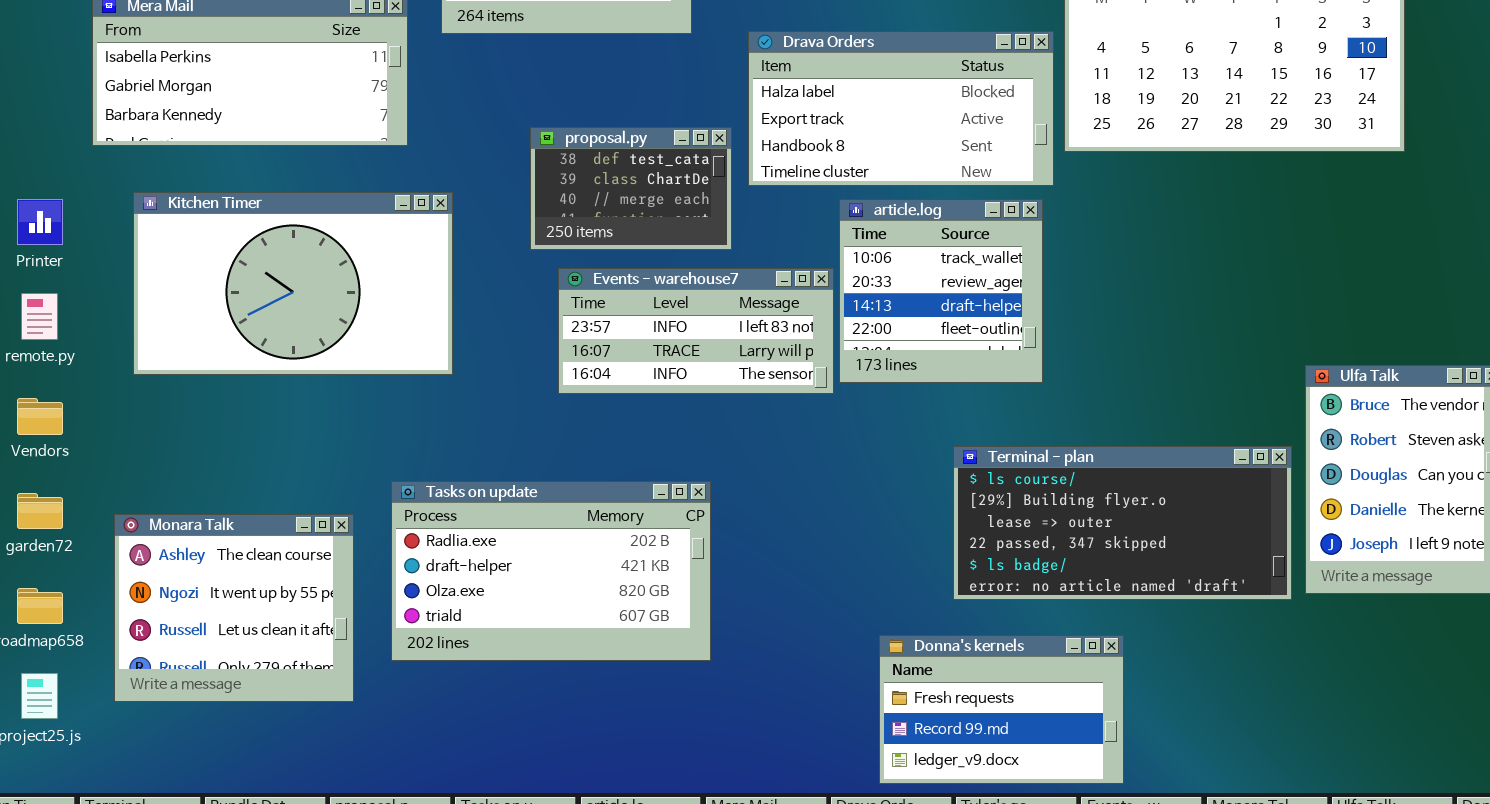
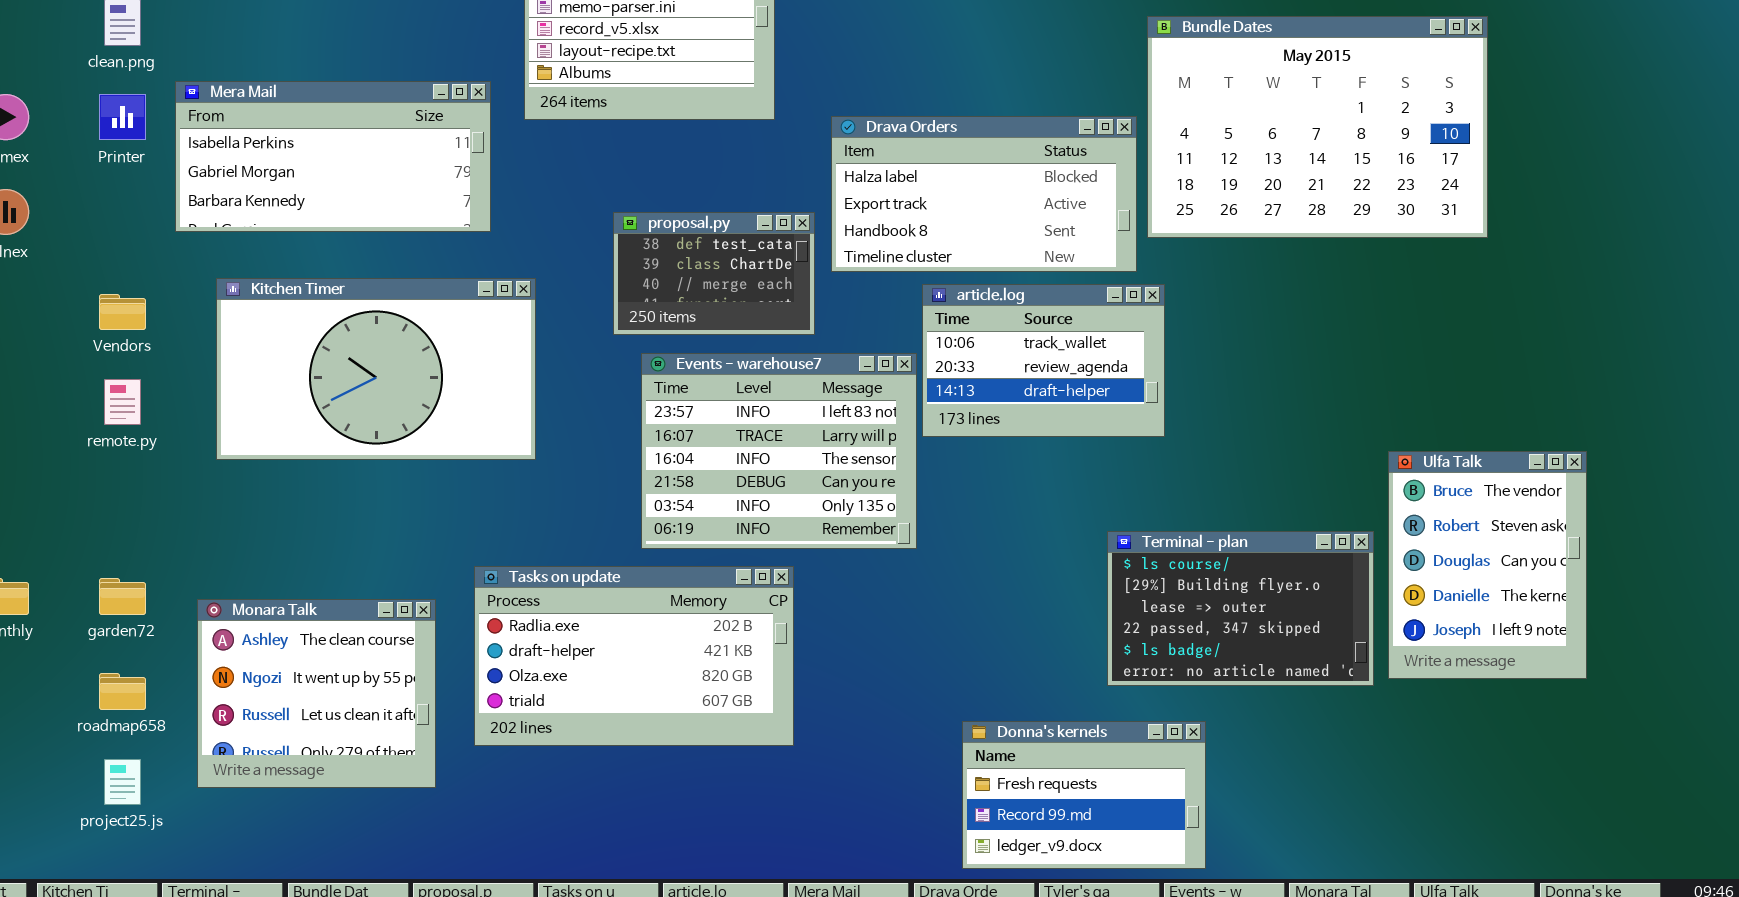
Printer: [17,199,63,245] -> [99,94,146,140], moved
article.log: [839,199,1043,383] -> [922,284,1165,437], resized
Events - warehouse7: [558,268,834,394] -> [641,353,917,549], resized
Vendors: [17,398,63,435] -> [99,294,146,330], moved
Terminal - plan: [953,446,1292,600] -> [1107,531,1374,686], resized

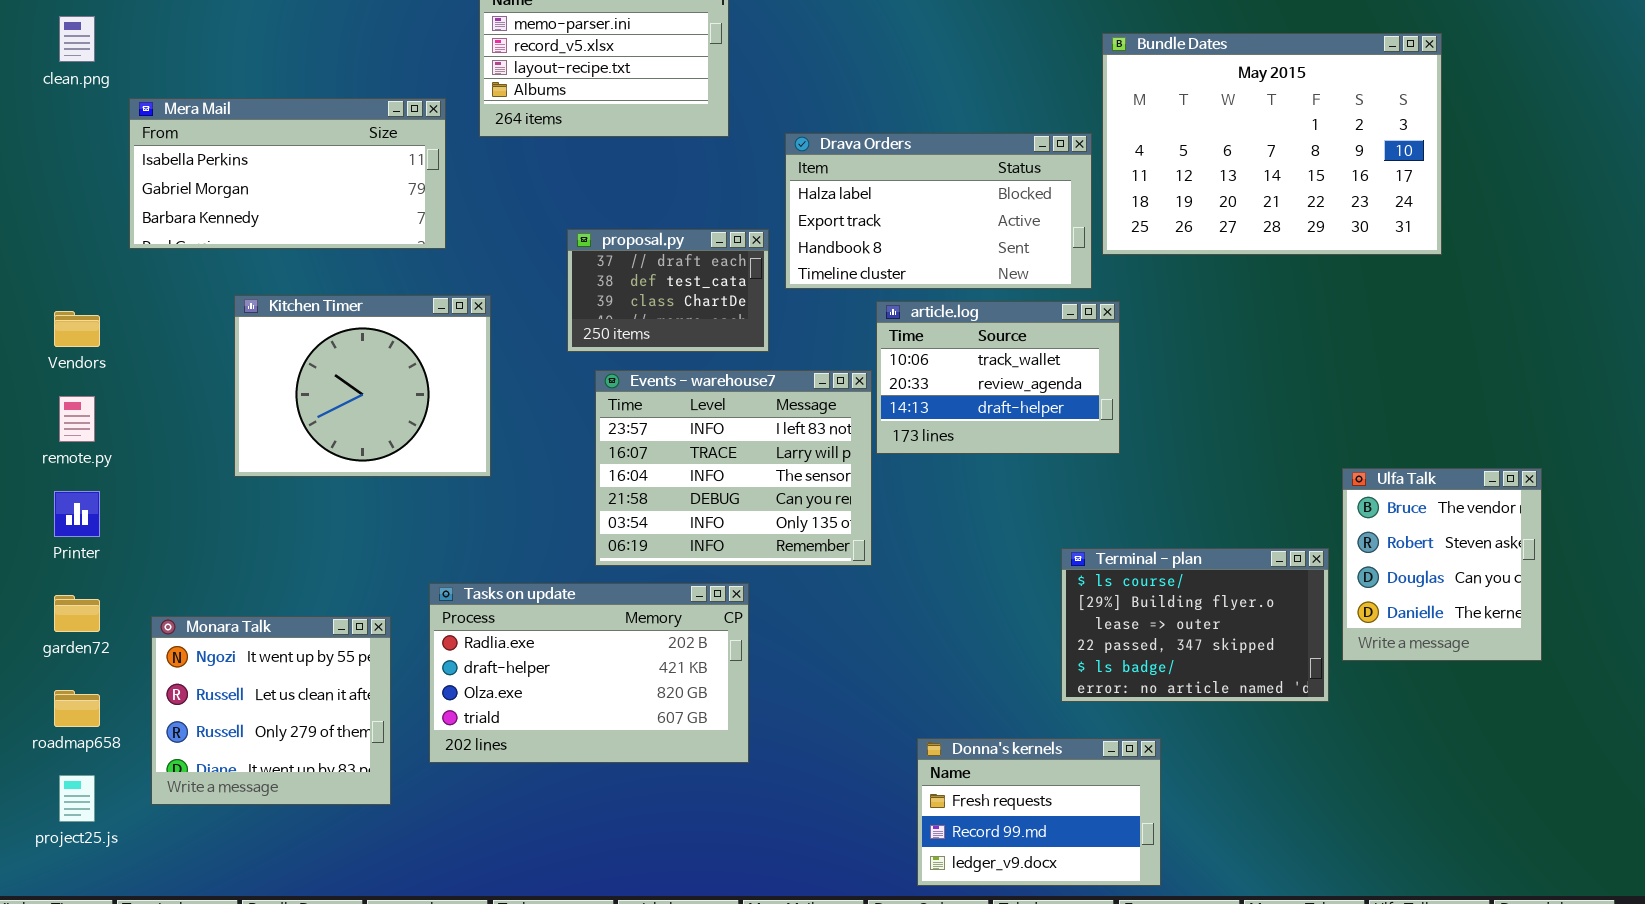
Printer: [99,94,146,140] -> [54,491,100,537], moved
proposal.py: [613,212,815,335] -> [567,229,769,352], scrolled up 1 row
Kitchen Timer: [216,278,536,460] -> [234,295,491,477], resized
Ulfa Talk: [1388,451,1587,679] -> [1342,468,1542,661], resized
Monara Talk: [197,599,436,788] -> [151,616,391,805], scrolled down 1 row

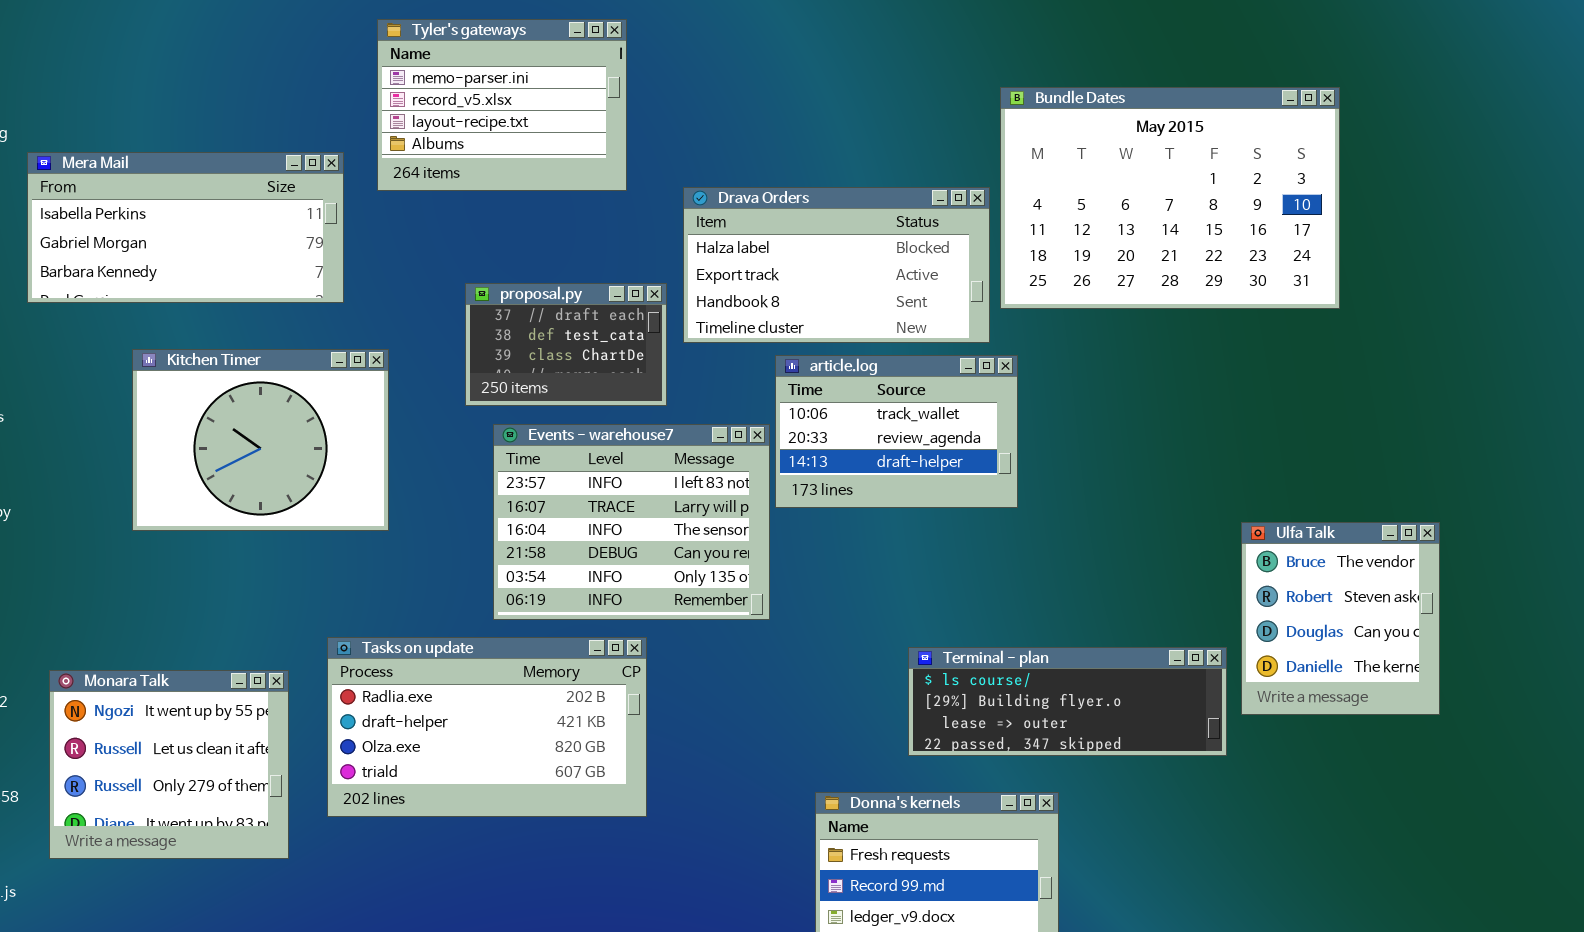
Terminal - plan: [1061,548,1329,702] -> [908,647,1227,756], resized

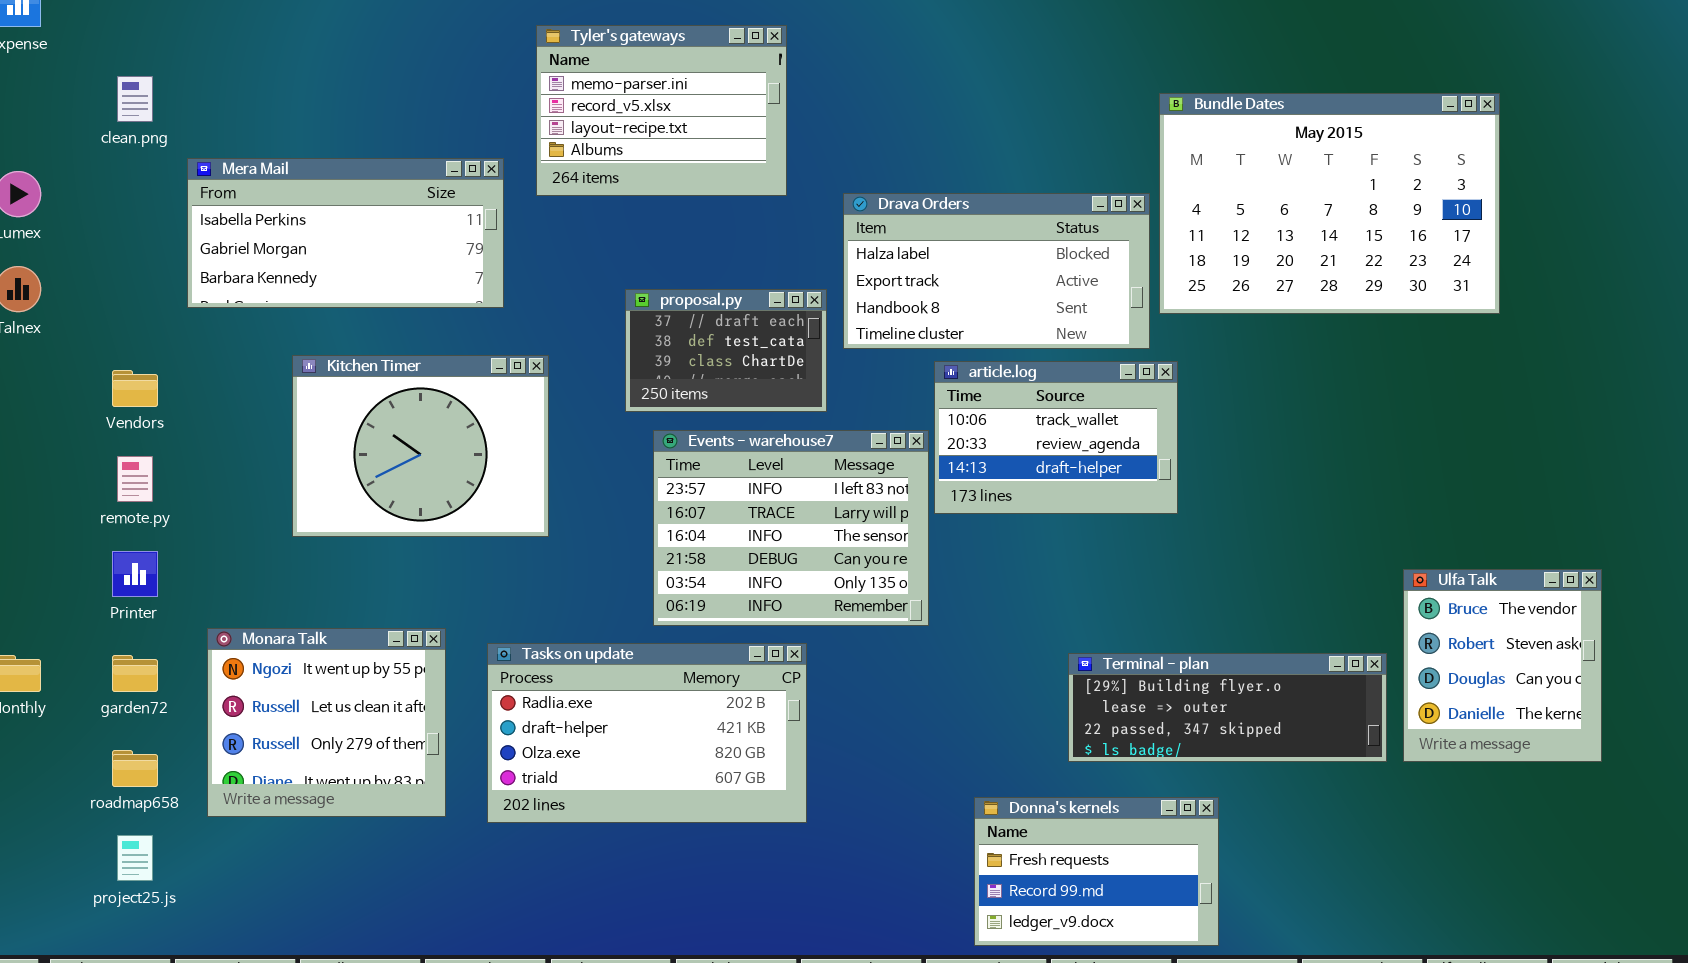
Ulfa Talk: [1241,522,1440,715] -> [1403,569,1602,762], moved
Terminal - plan: [908,647,1227,756] -> [1068,653,1387,762], scrolled down 1 row
Monara Talk: [49,670,289,859] -> [207,628,446,817], moved

